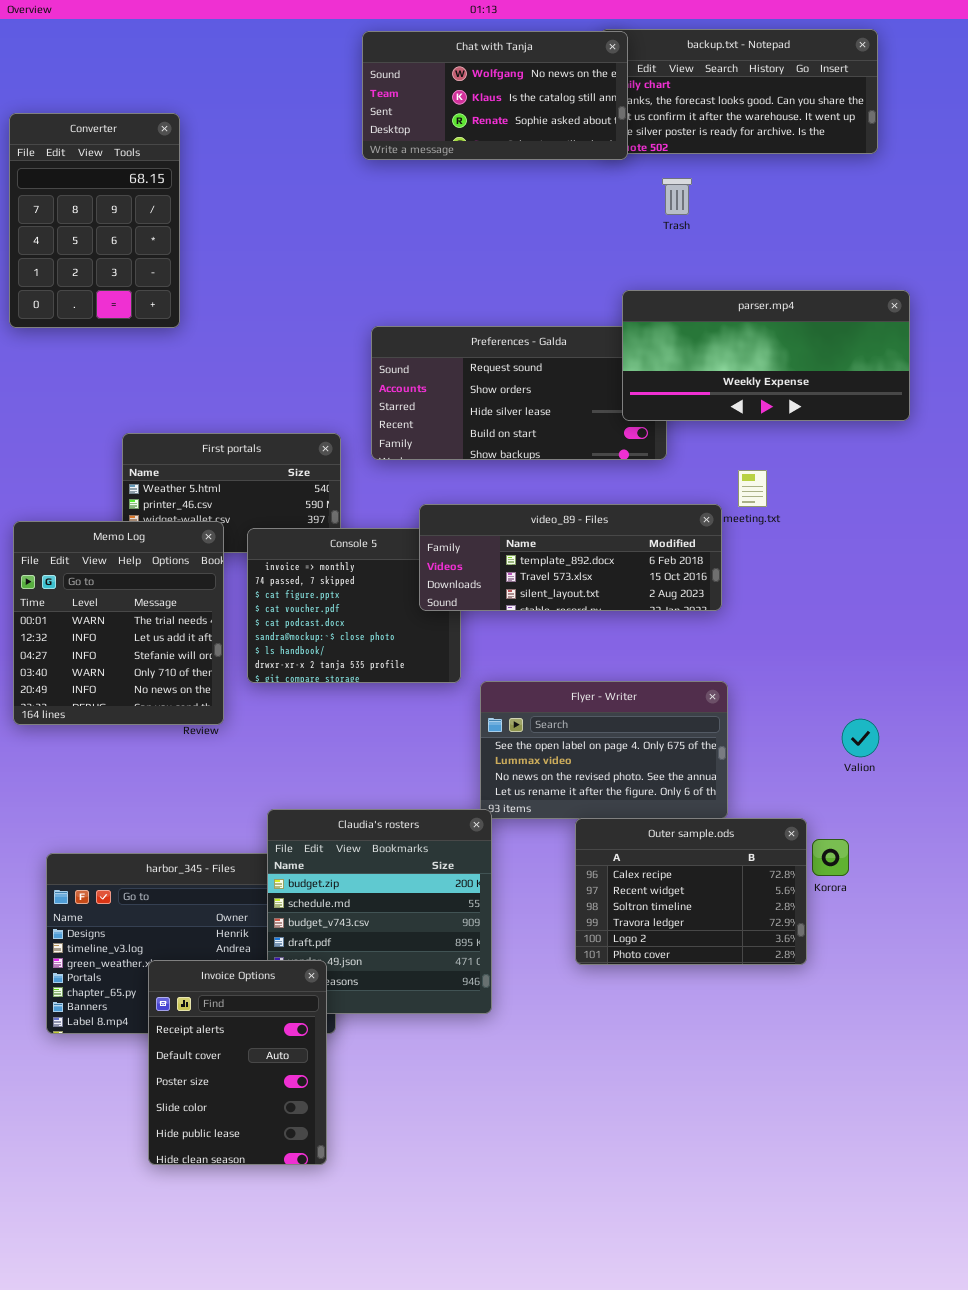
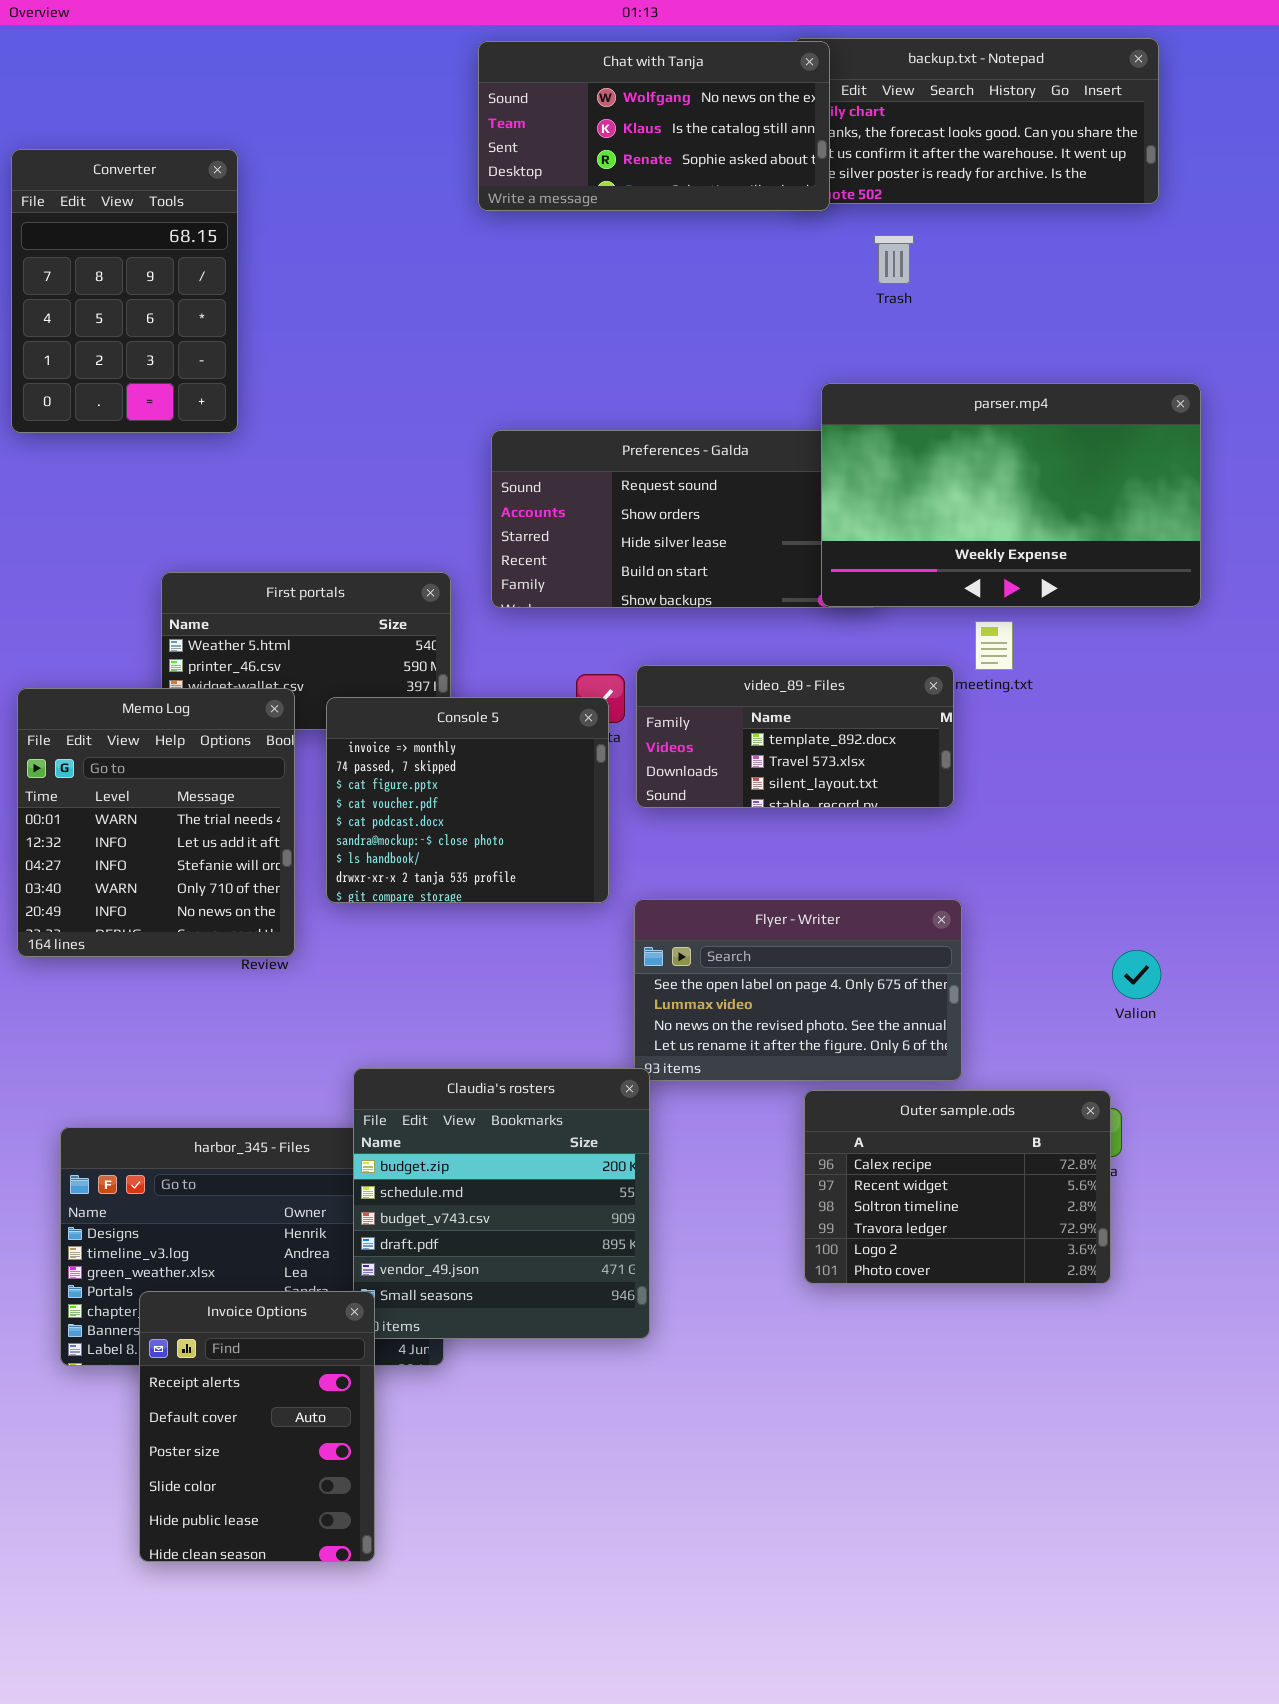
parser.mp4: [622,290,910,421] -> [821,383,1201,607], resized
video_89 - Files: [419,504,722,611] -> [636,665,954,808], resized
Outer sample.ods: [575,818,807,965] -> [804,1090,1111,1284], moved
Invoice Options: [148,960,327,1165] -> [139,1291,375,1562], moved

